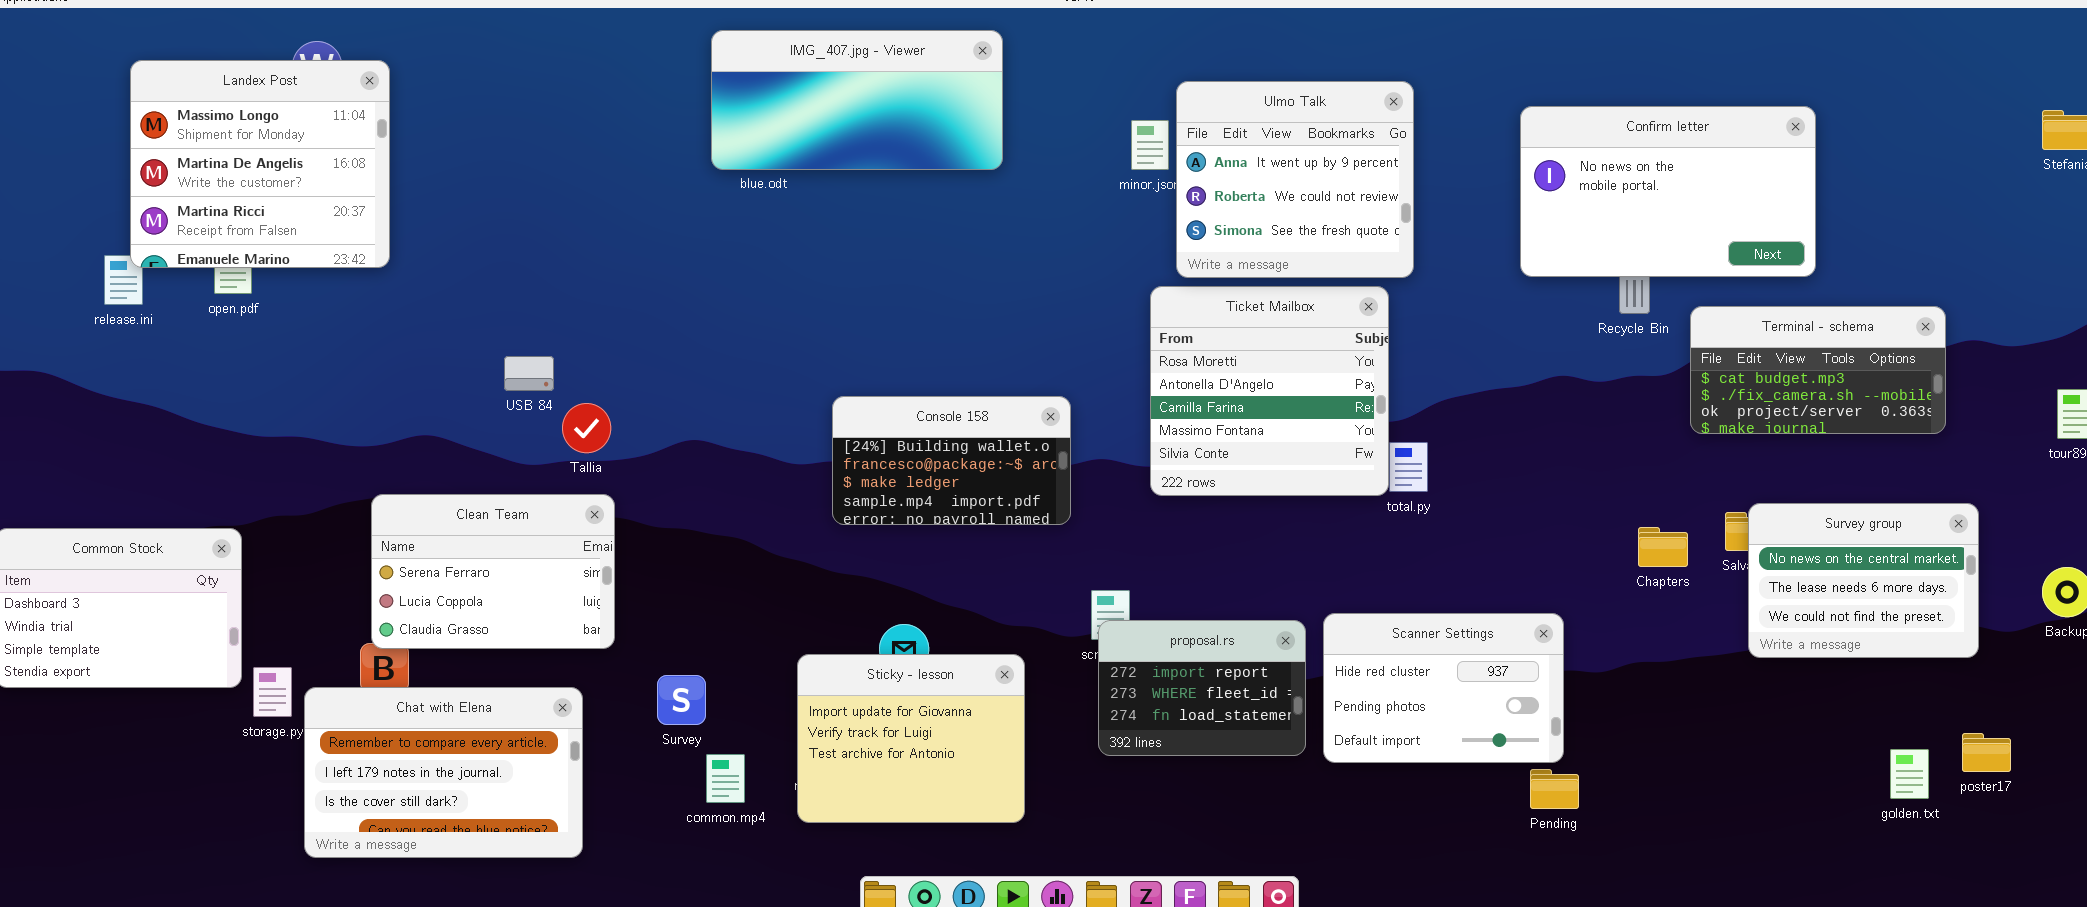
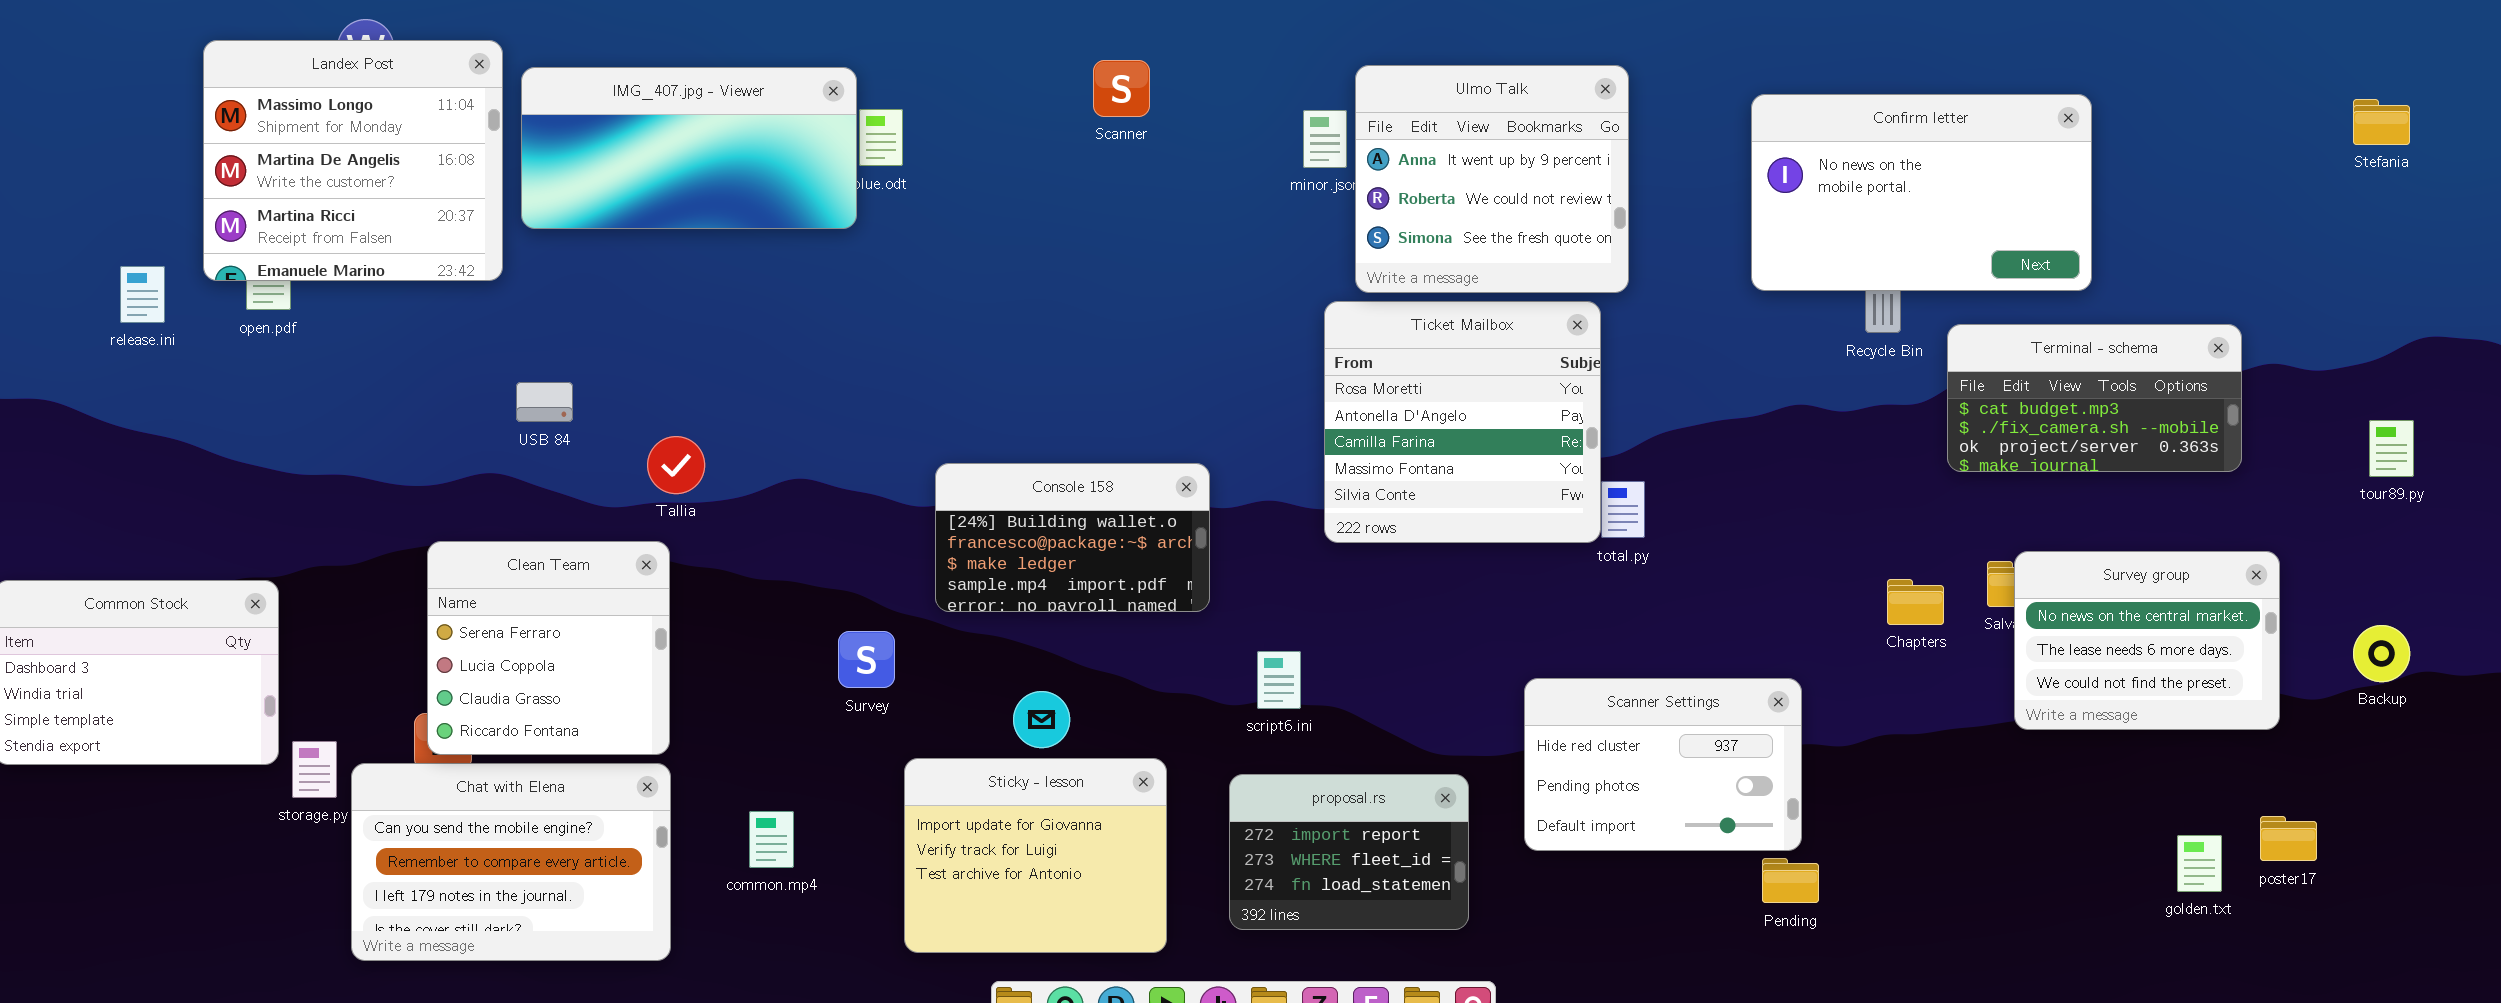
IMG_407.jpg - Viewer: [711,30,1003,170] -> [521,67,857,229], moved
Landex Post: [130,60,390,268] -> [203,40,503,281], moved
USB 84: [504,356,554,391] -> [516,382,573,422], moved
Console 158: [832,396,1071,525] -> [935,463,1210,612], moved
Clean Team: [371,494,615,649] -> [427,541,670,755], resized
proposal.rs: [1098,620,1306,756] -> [1229,774,1469,930], moved
Sticky - lesson: [797,654,1025,823] -> [904,758,1167,953], moved
Survey: [657,675,706,725] -> [838,631,895,688], moved
Chat with Elena: [304,687,583,858] -> [351,763,671,961], scrolled up 1 row
common.mp4: [706,754,745,803] -> [749,811,794,868], moved

